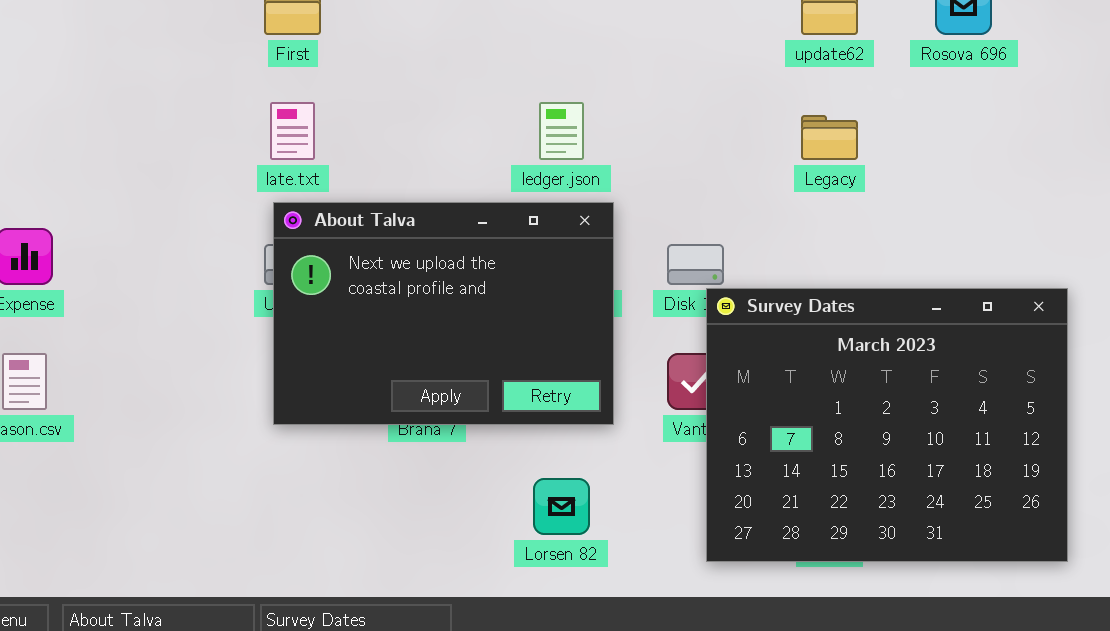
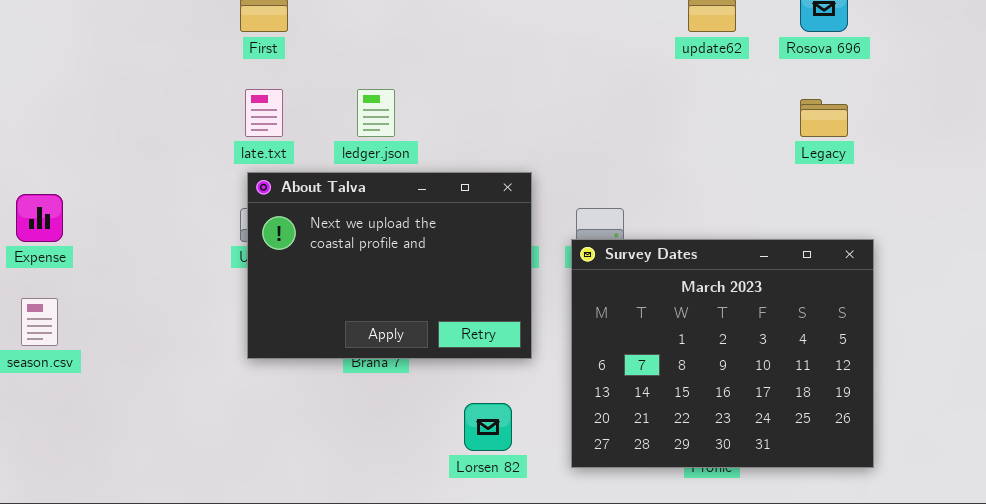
ledger.json: [539,102,584,160] -> [357,89,395,137], moved
Legacy: [801,115,858,160] -> [800,99,848,137], moved
Survey Dates: [706,288,1068,562] -> [571,239,874,468], moved

